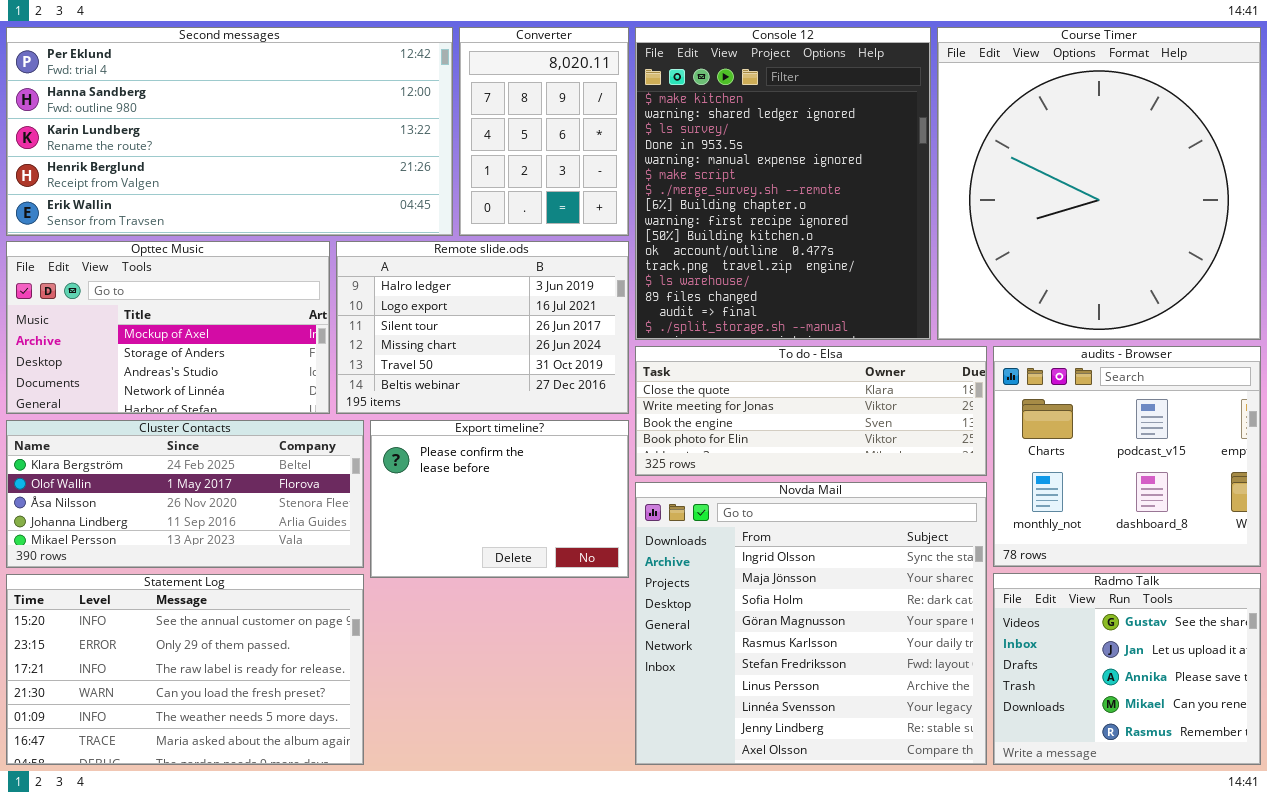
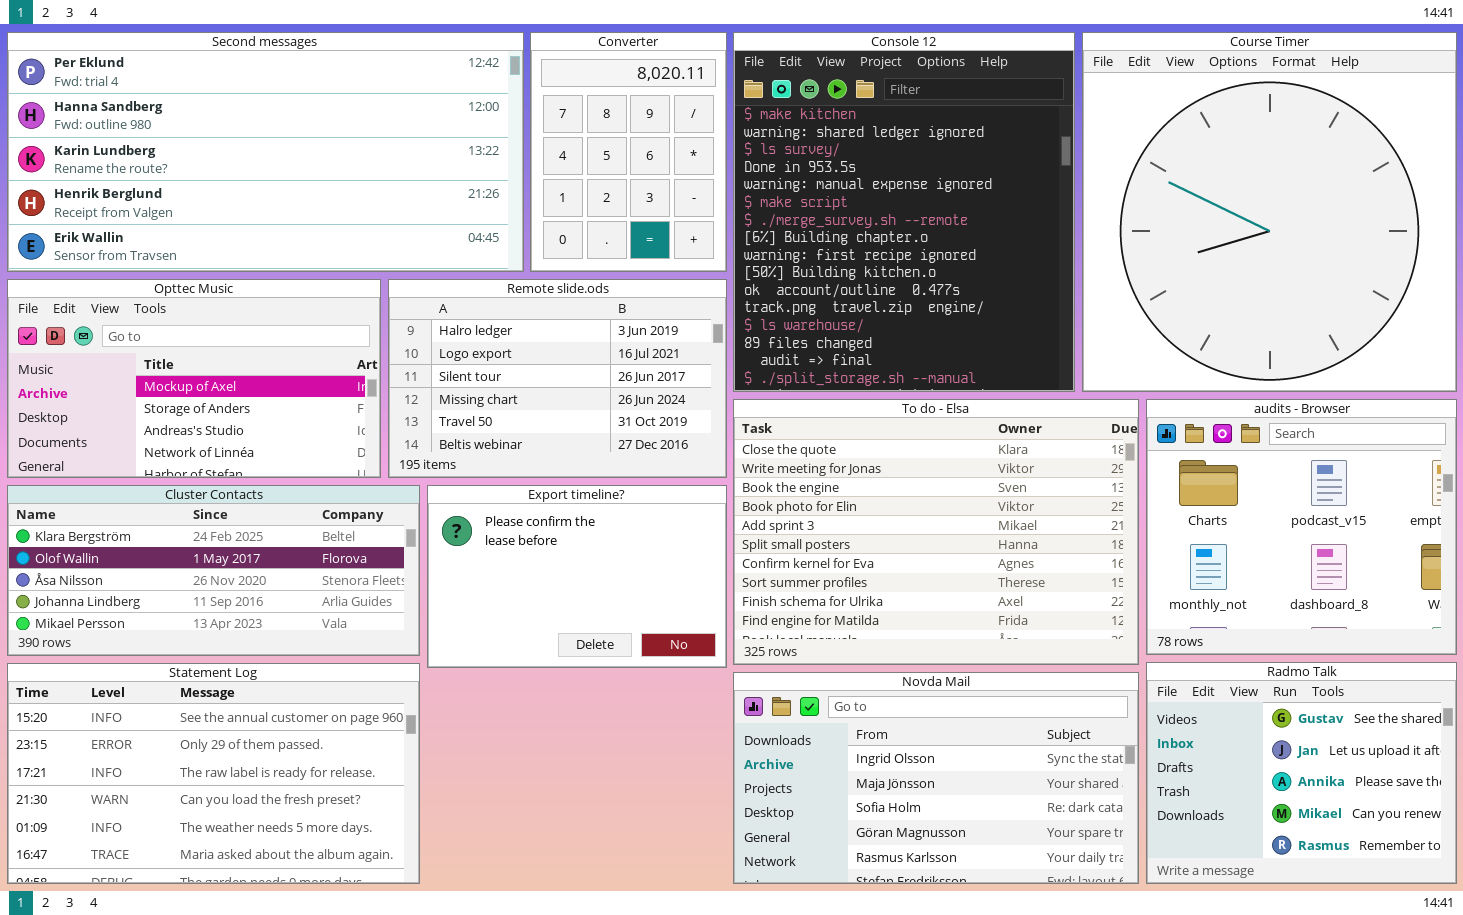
To do - Elsa: [635,346,987,476] -> [733,399,1139,665], resized
Novda Mail: [635,482,987,765] -> [733,672,1139,884], resized

